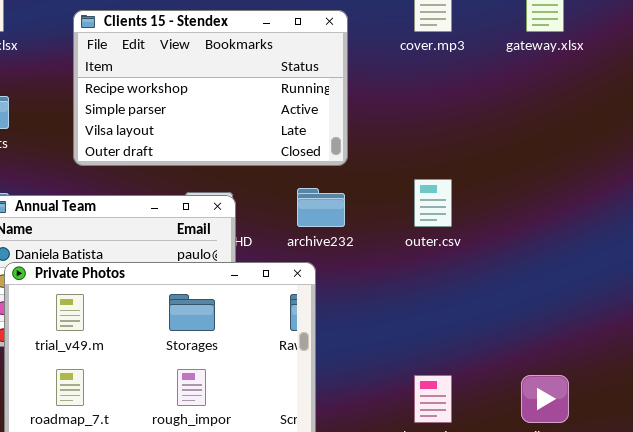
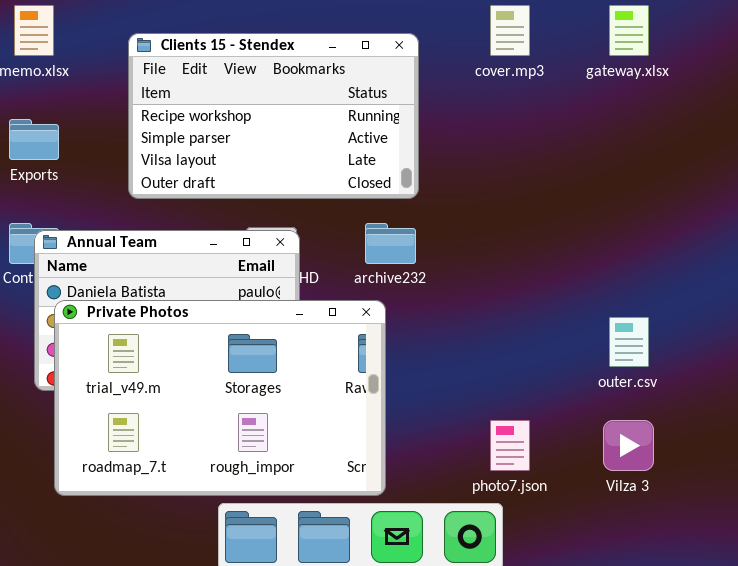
outer.csv: [414,179,452,227] -> [609,317,649,367], moved

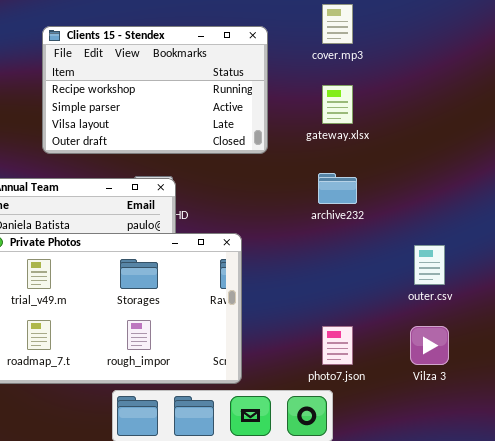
gateway.xlsx: [609,5,649,56] -> [322,85,353,124], moved
archive232: [365,223,416,264] -> [318,173,357,204], moved

